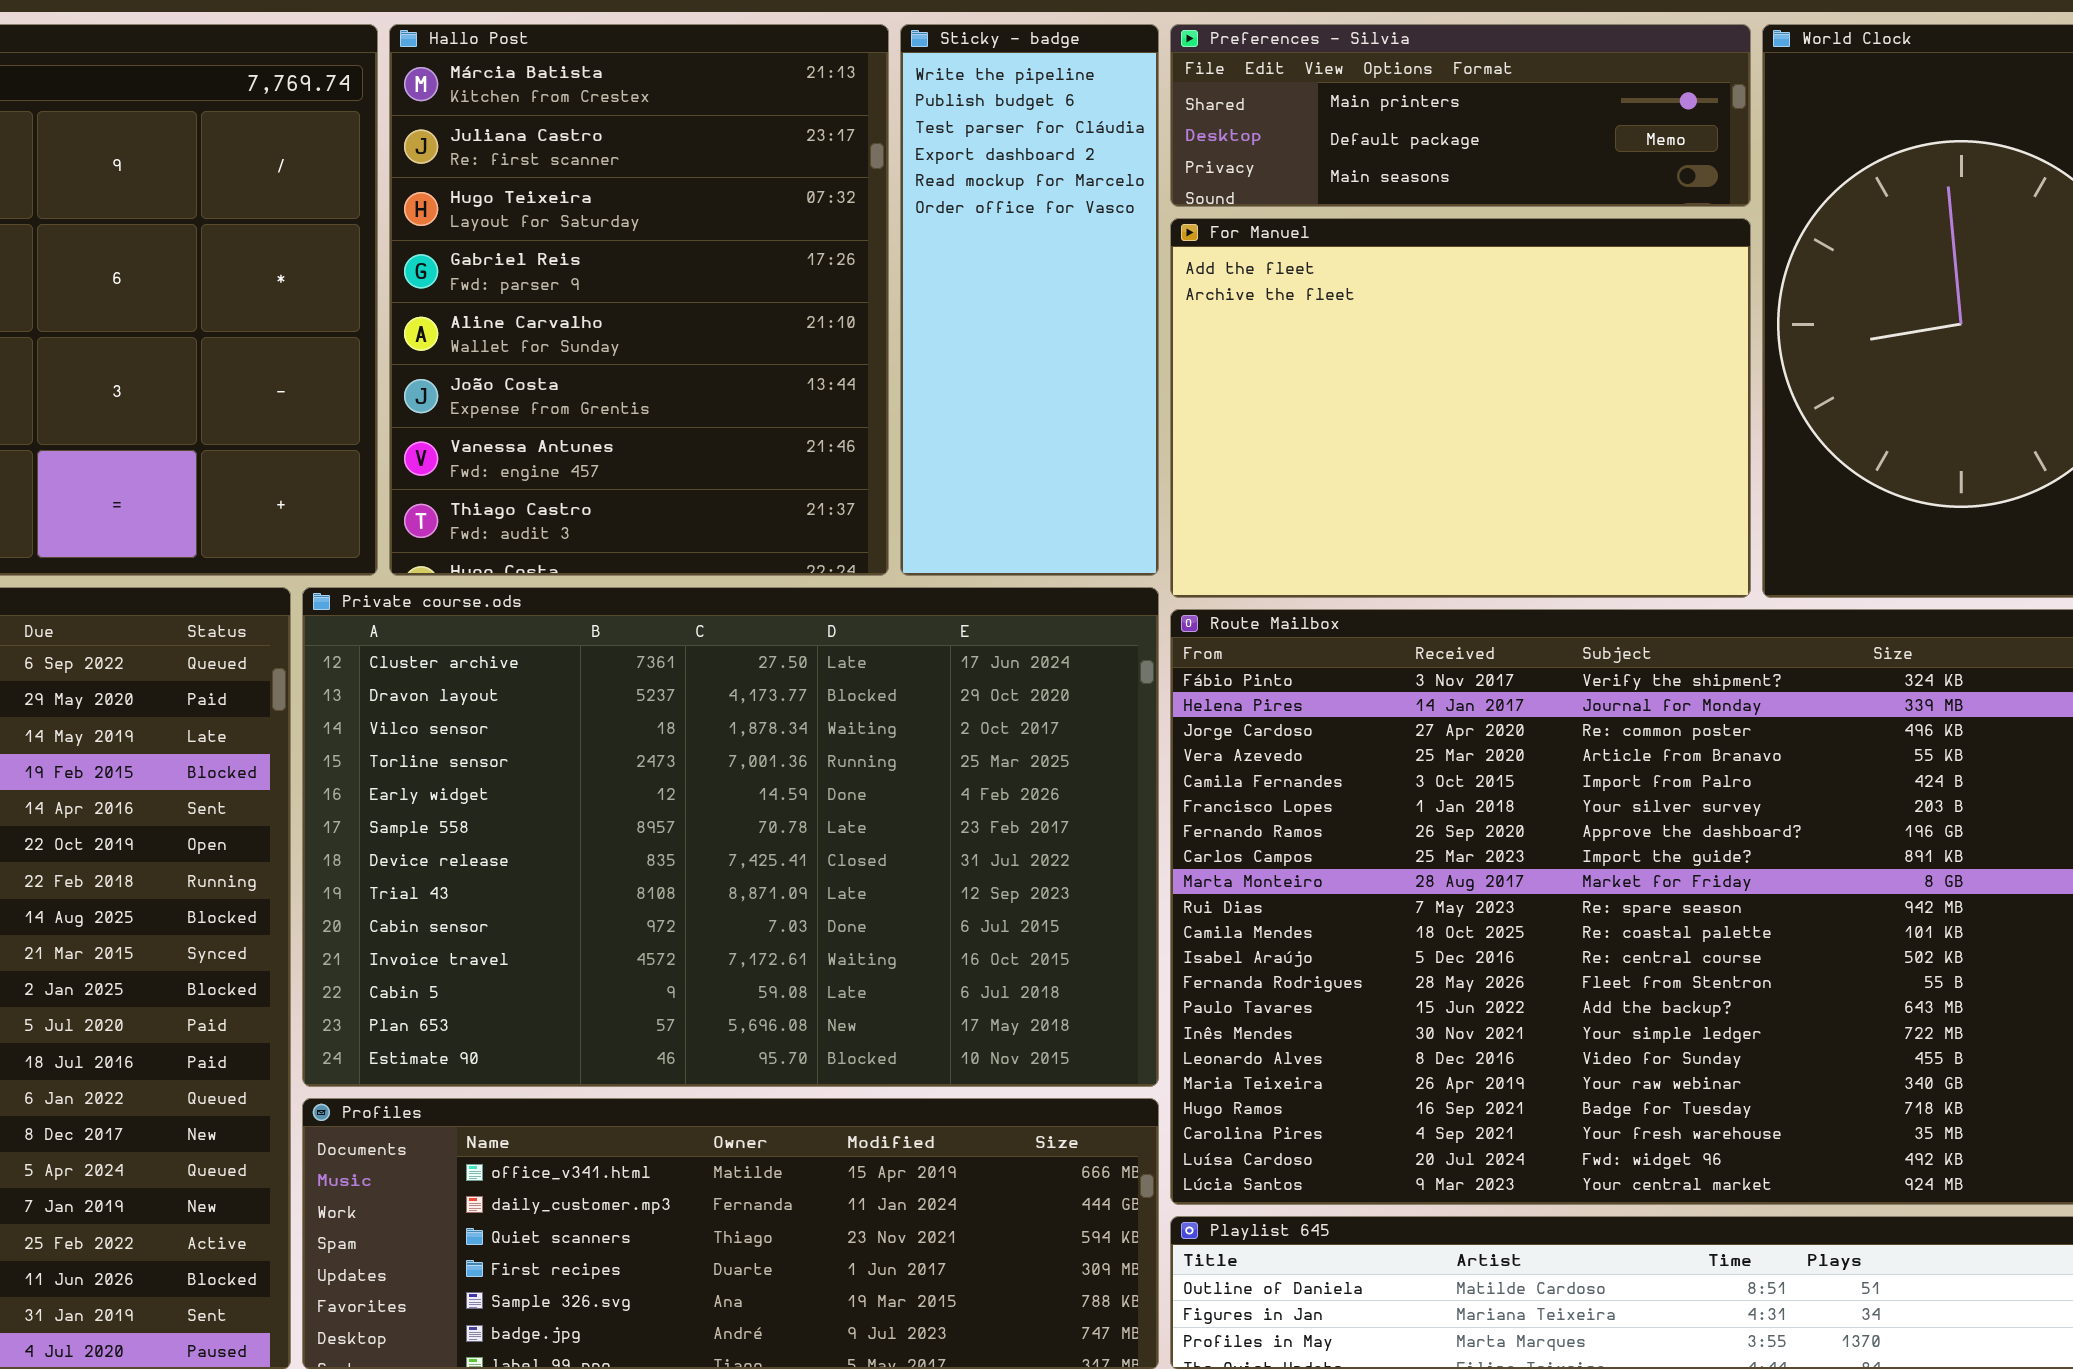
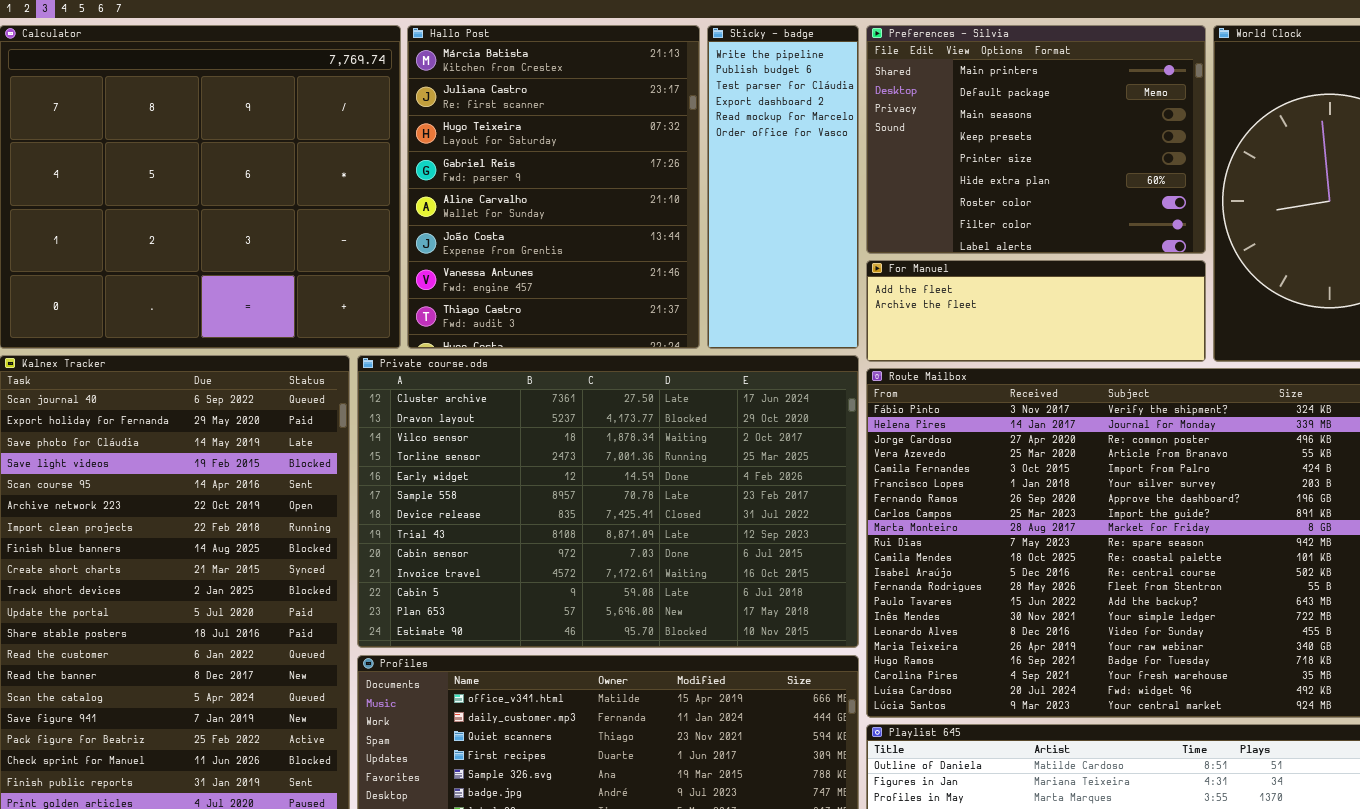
Preferences - Silvia: [1170,24,1751,207] -> [866,25,1206,254], resized
For Manuel: [1170,218,1751,598] -> [866,260,1206,362], resized

